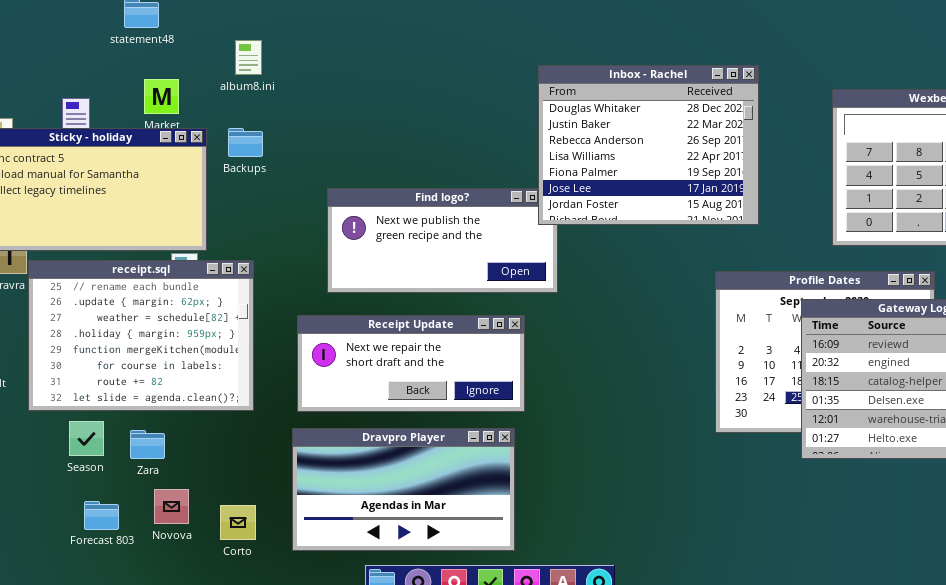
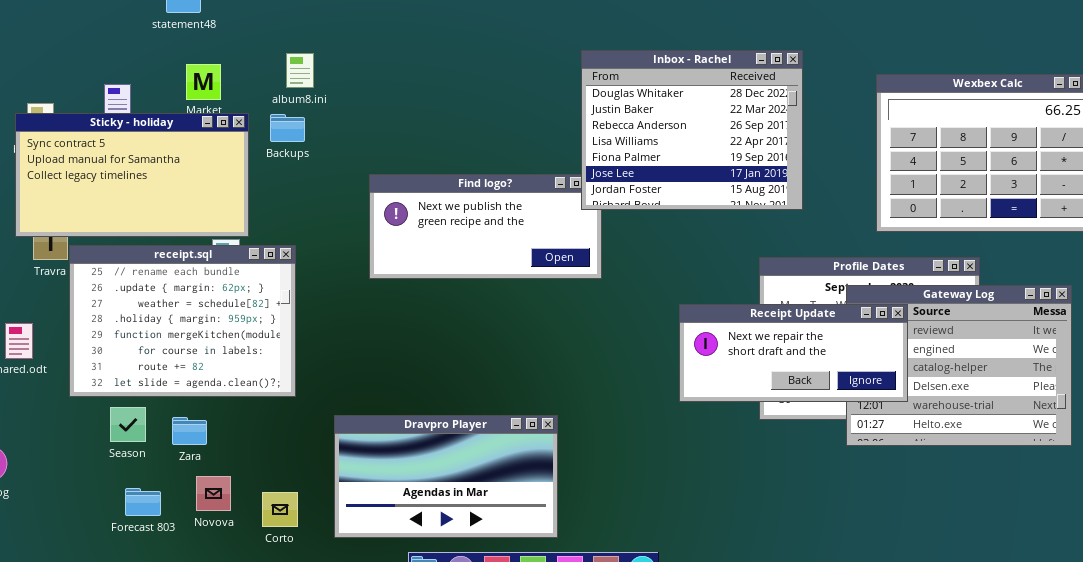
album8.ini: [235,40,262,75] -> [286,53,314,88], moved
Receipt Update: [297,315,525,412] -> [679,304,908,402], moved

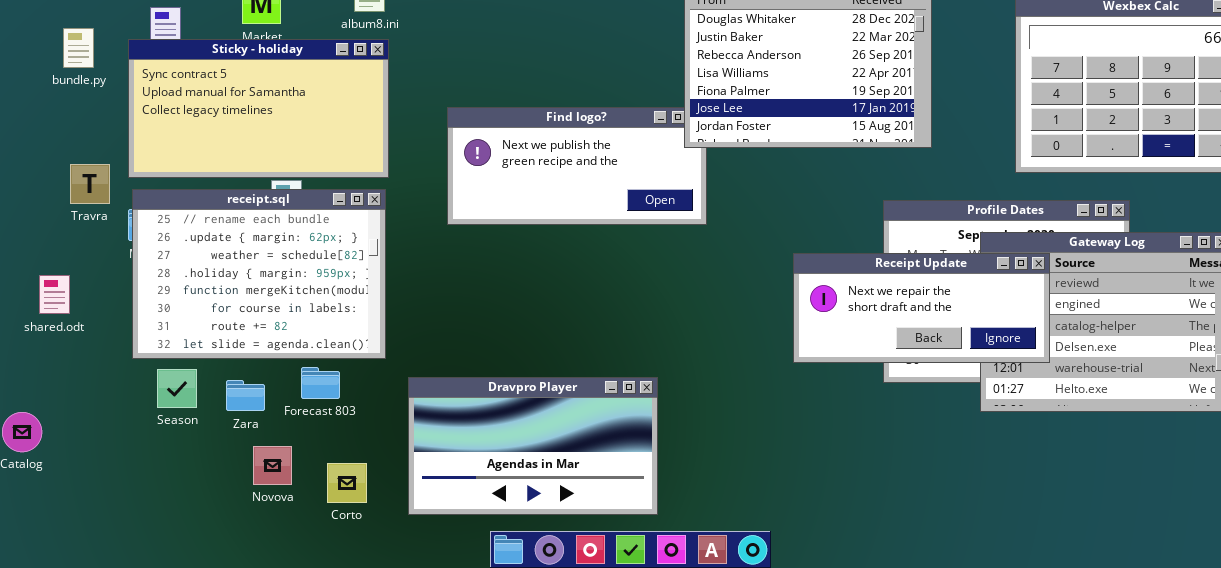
Sticky - holiday: [15,113,249,237] -> [128,39,389,178], moved
receipt.sql: [69,245,296,397] -> [132,189,386,359], moved
Forecast 803: [125,488,161,516] -> [301,367,340,399], moved

